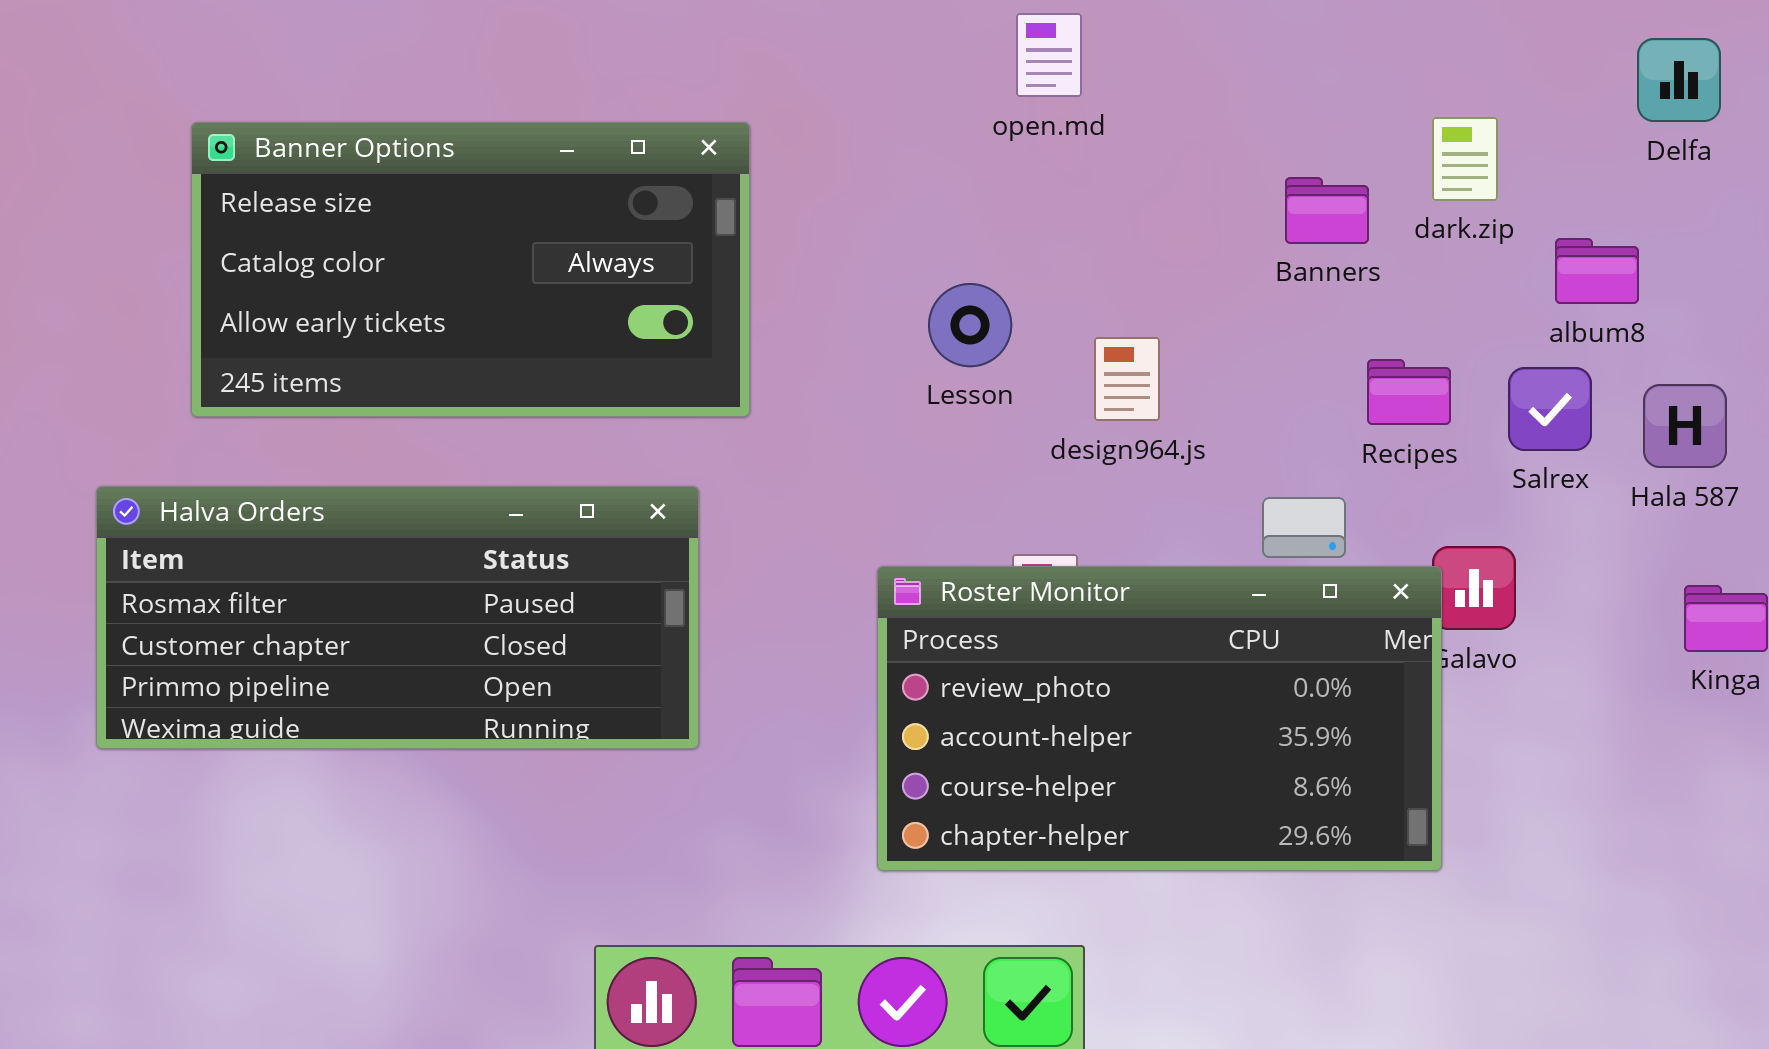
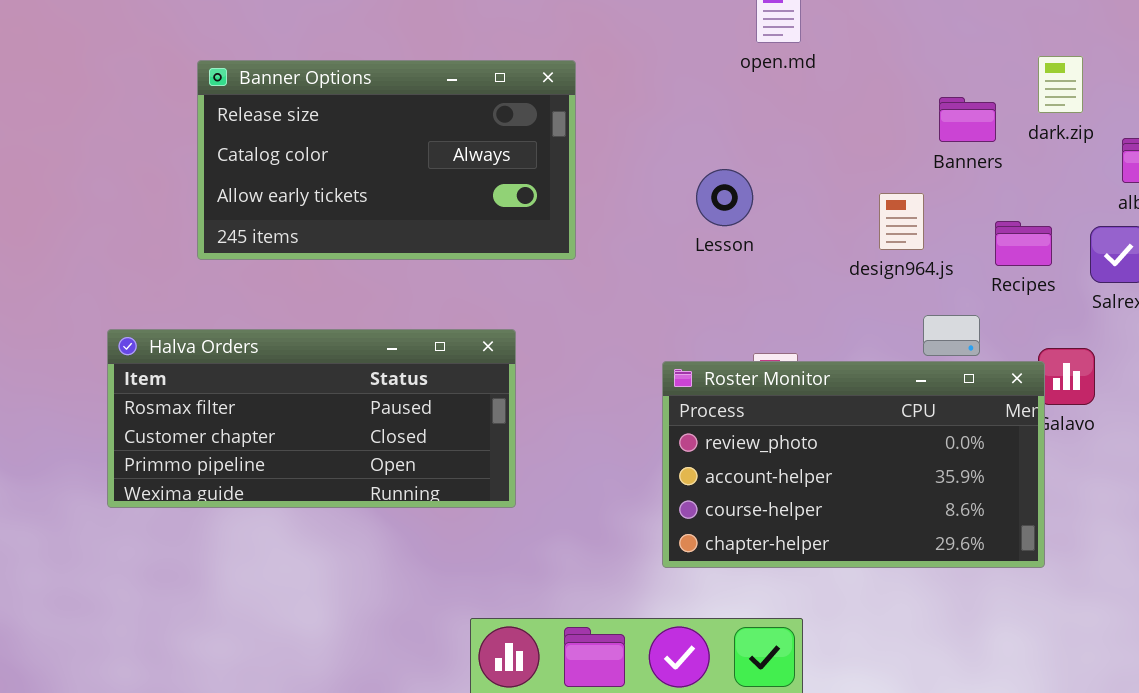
design964.js: [1094,337,1160,421] -> [879,193,924,250], moved
Halva Orders: [96,486,699,749] -> [107,329,516,508], moved

